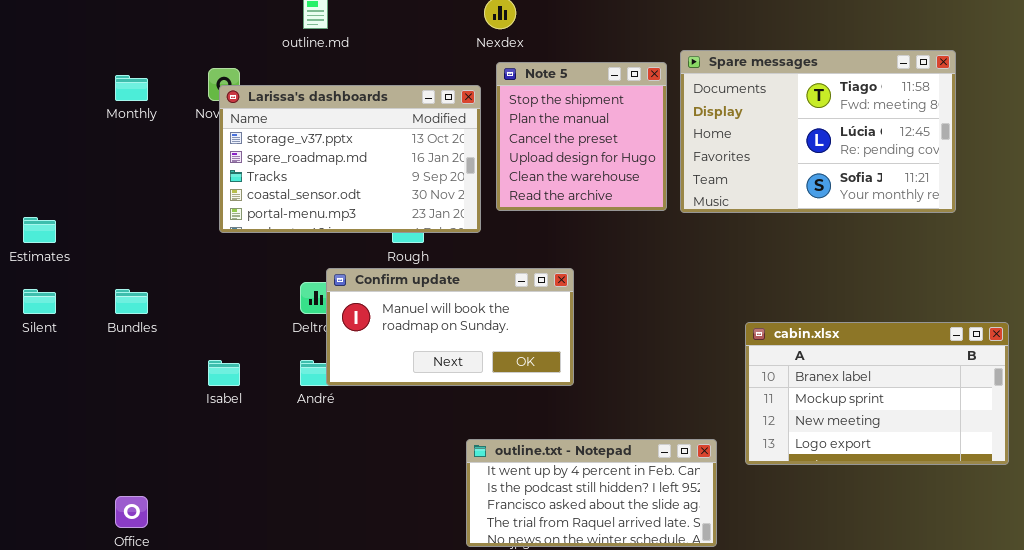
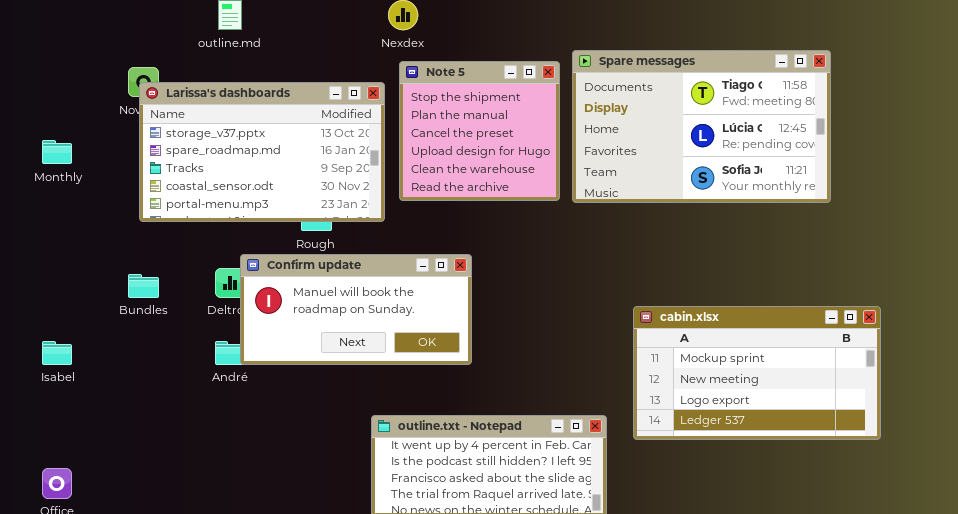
Monthly: [115,75,148,101] -> [42,140,72,164], moved
Bundles: [115,289,148,314] -> [128,274,159,298], moved
cabin.xlsx: [745,322,1009,465] -> [633,306,881,440], scrolled down 1 row
Isabel: [208,360,240,386] -> [42,341,72,365], moved

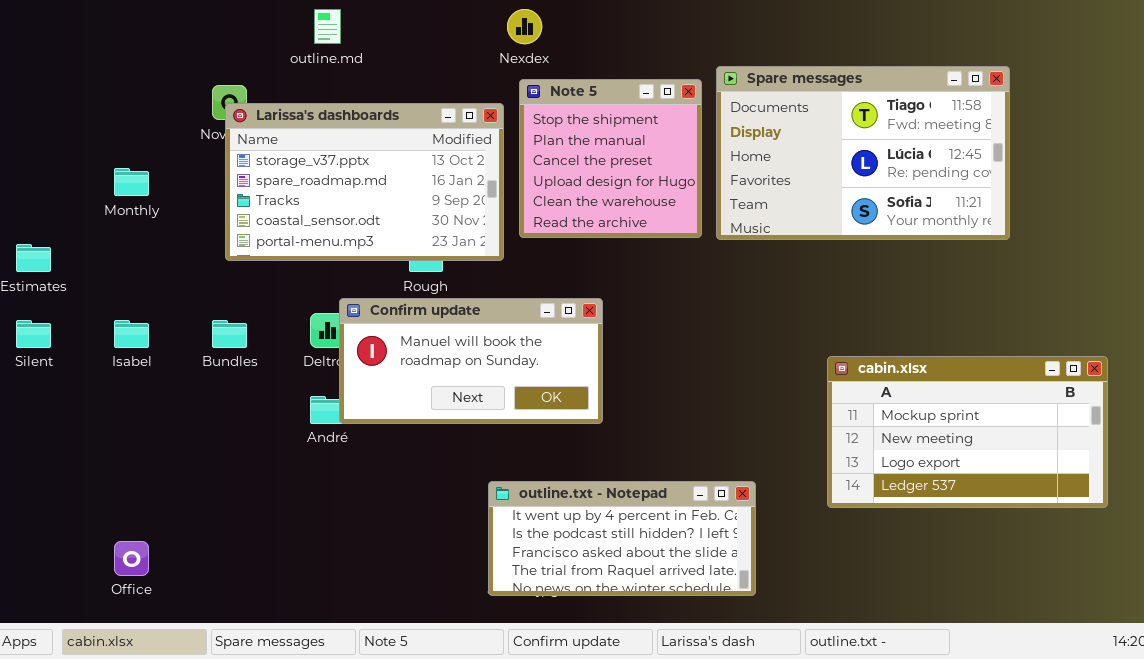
cabin.xlsx: [633,306,881,440] -> [827,356,1108,508], moved
Isabel: [42,341,72,365] -> [114,320,149,348], moved

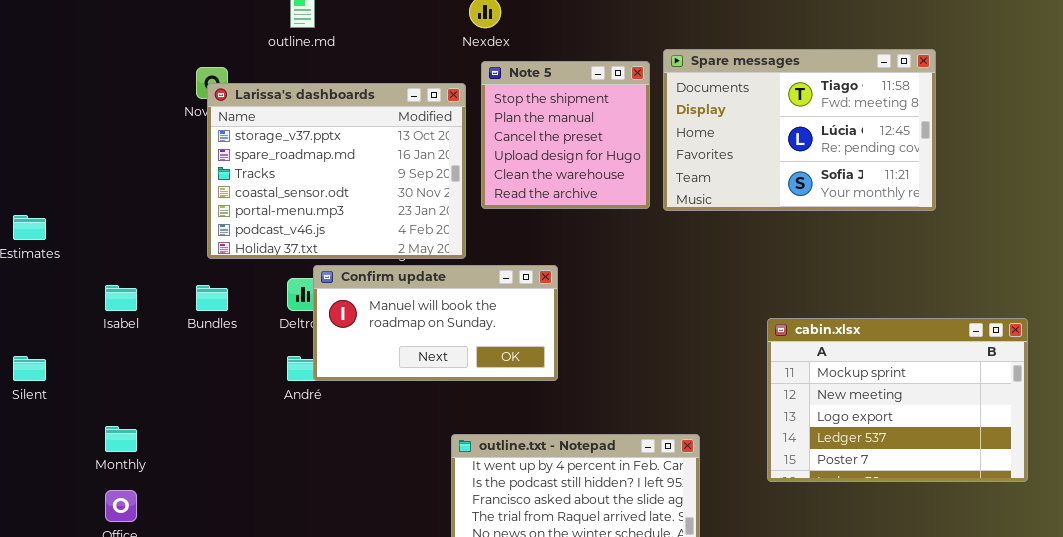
Larissa's dashboards: [225,103,504,261] -> [207,83,466,259], resized
Monthly: [114,168,149,196] -> [105,426,137,452], moved
Silent: [16,320,51,348] -> [13,356,46,381], moved
cabin.xlsx: [827,356,1108,508] -> [767,318,1028,482], resized

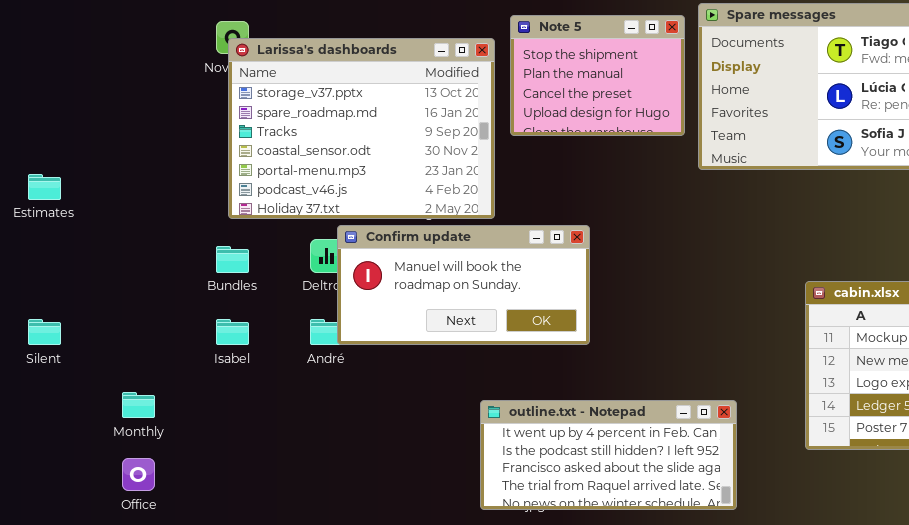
Note 5: [481,61,650,209] -> [510,15,685,136], resized
Isabel: [105,285,137,311] -> [216,319,249,345], moved

